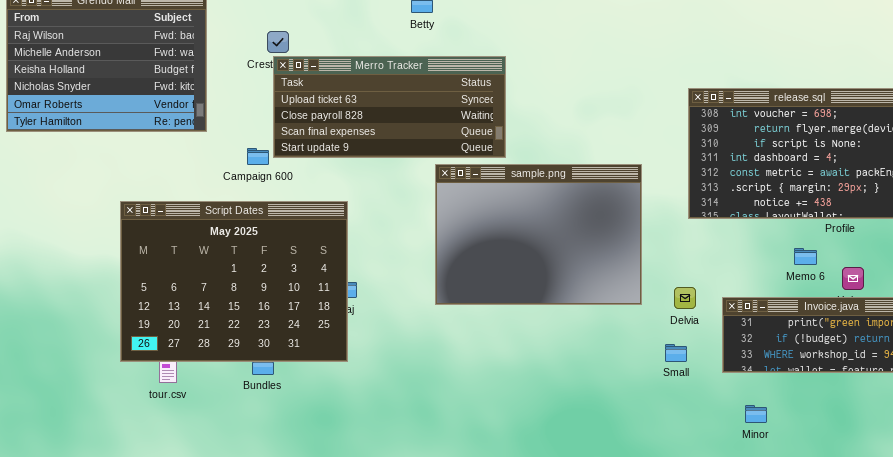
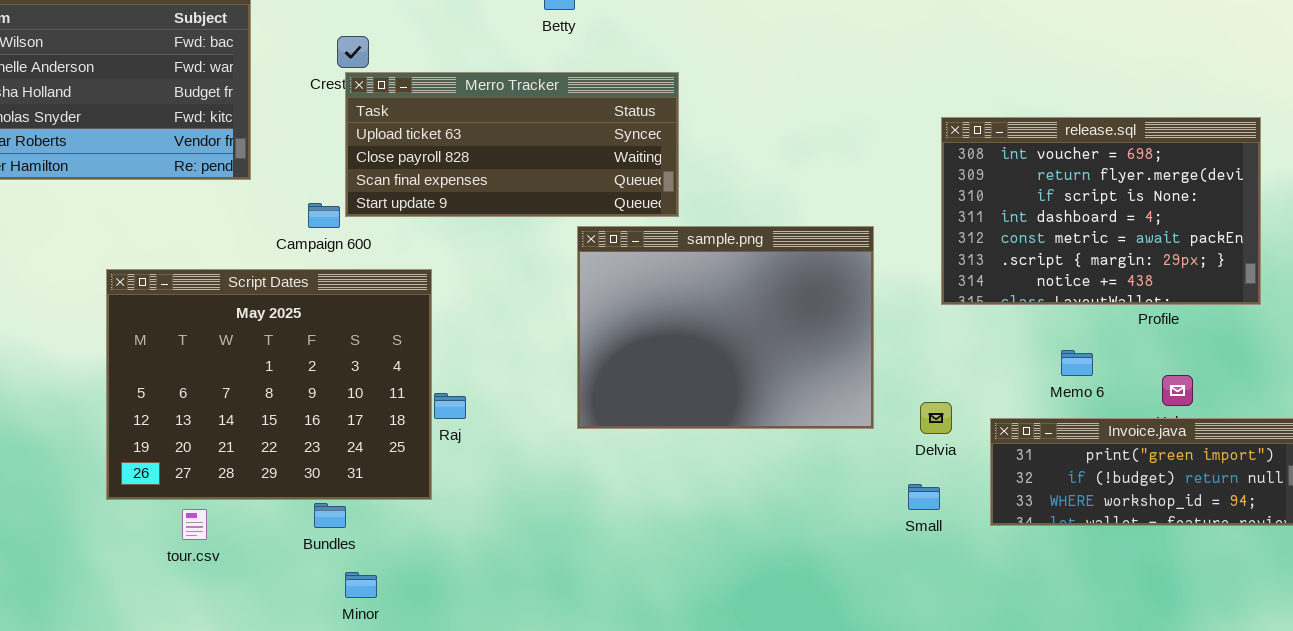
Script Dates: [120,201,348,362] -> [106,269,432,500], moved
Memo 6: [794,248,817,265] -> [1061,350,1093,376], moved
Minor: [745,405,767,423] -> [345,572,377,598], moved

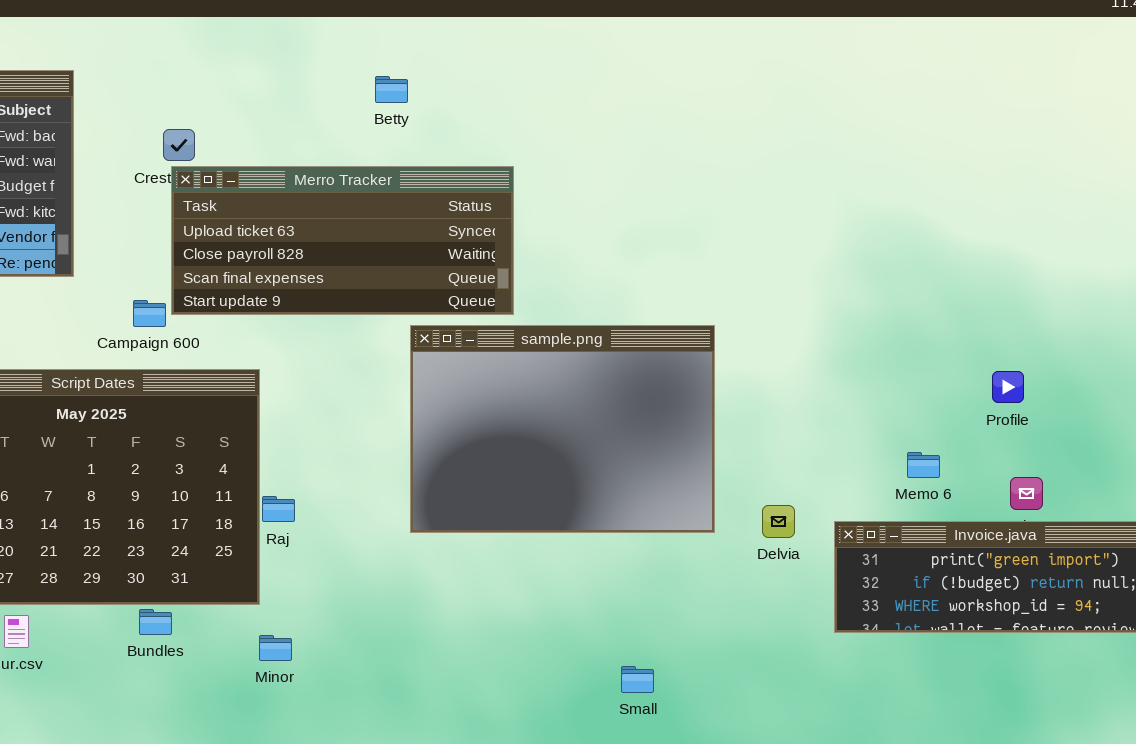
release.sql: [941,117,1261,305] -> none, closed
Small: [908,484,940,510] -> [621,666,654,693], moved
Minor: [345,572,377,598] -> [259,635,292,661], moved

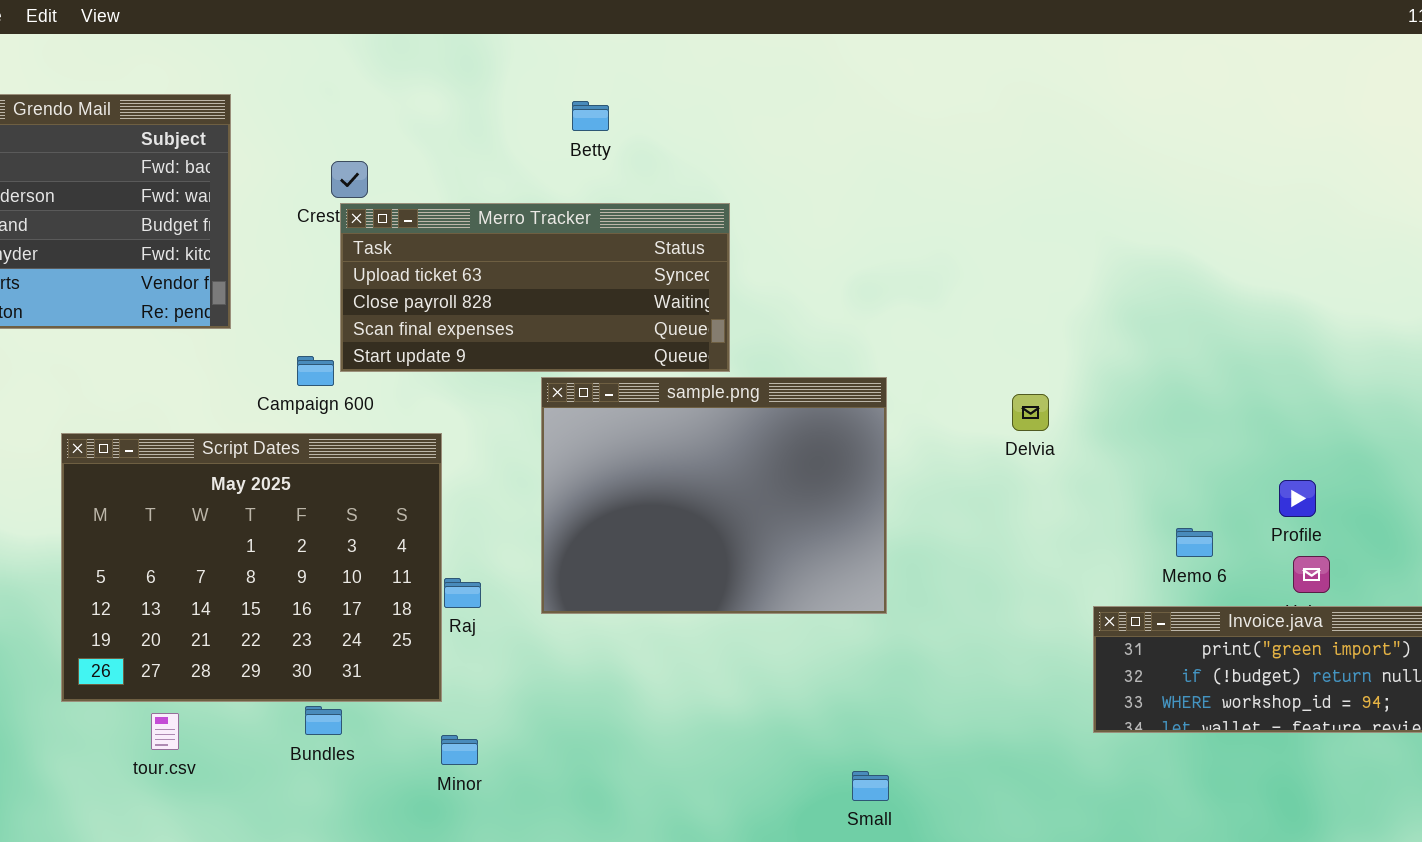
sample.png: [410,325,715,533] -> [541,377,887,614], moved
Profile: [992,371,1024,403] -> [1279,480,1316,517], moved
Delvia: [762,505,795,538] -> [1012,394,1049,431], moved

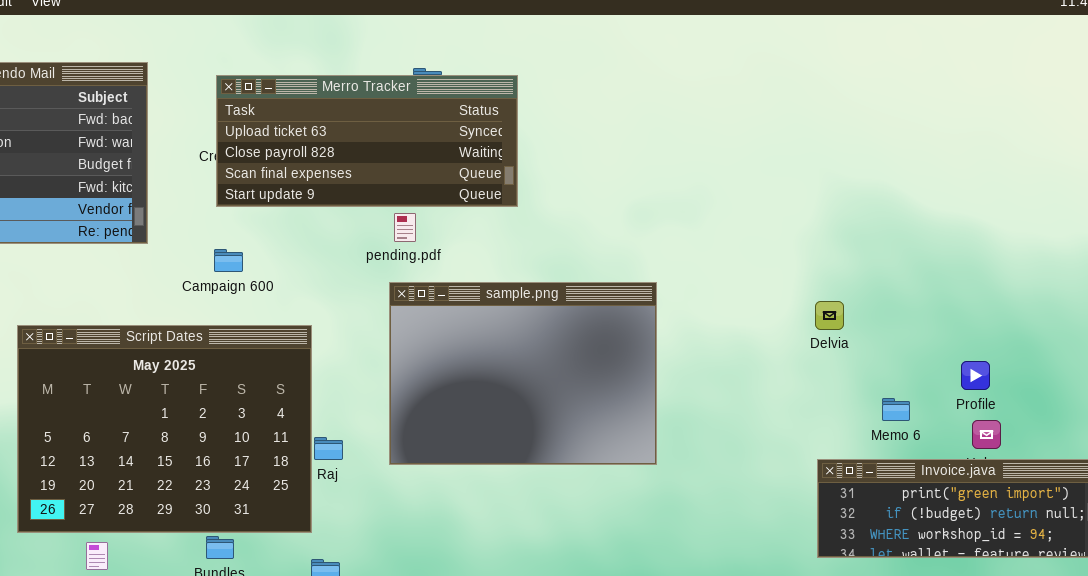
Merro Tracker: [340,203,730,372] -> [216,75,518,207], moved
Campaign 600: [297,356,334,386] -> [214,249,243,272], moved
Delvia: [1012,394,1049,431] -> [815,301,844,330], moved

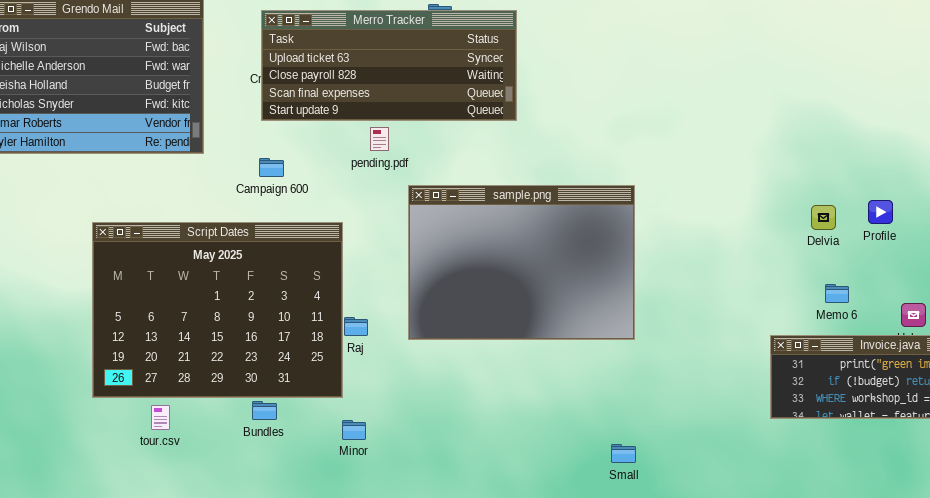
pending.pdf: [394,213,416,242] -> [370,127,389,151], moved
Delvia: [815,301,844,330] -> [811,205,836,230], moved
Profile: [961,361,990,390] -> [868,200,893,224], moved

